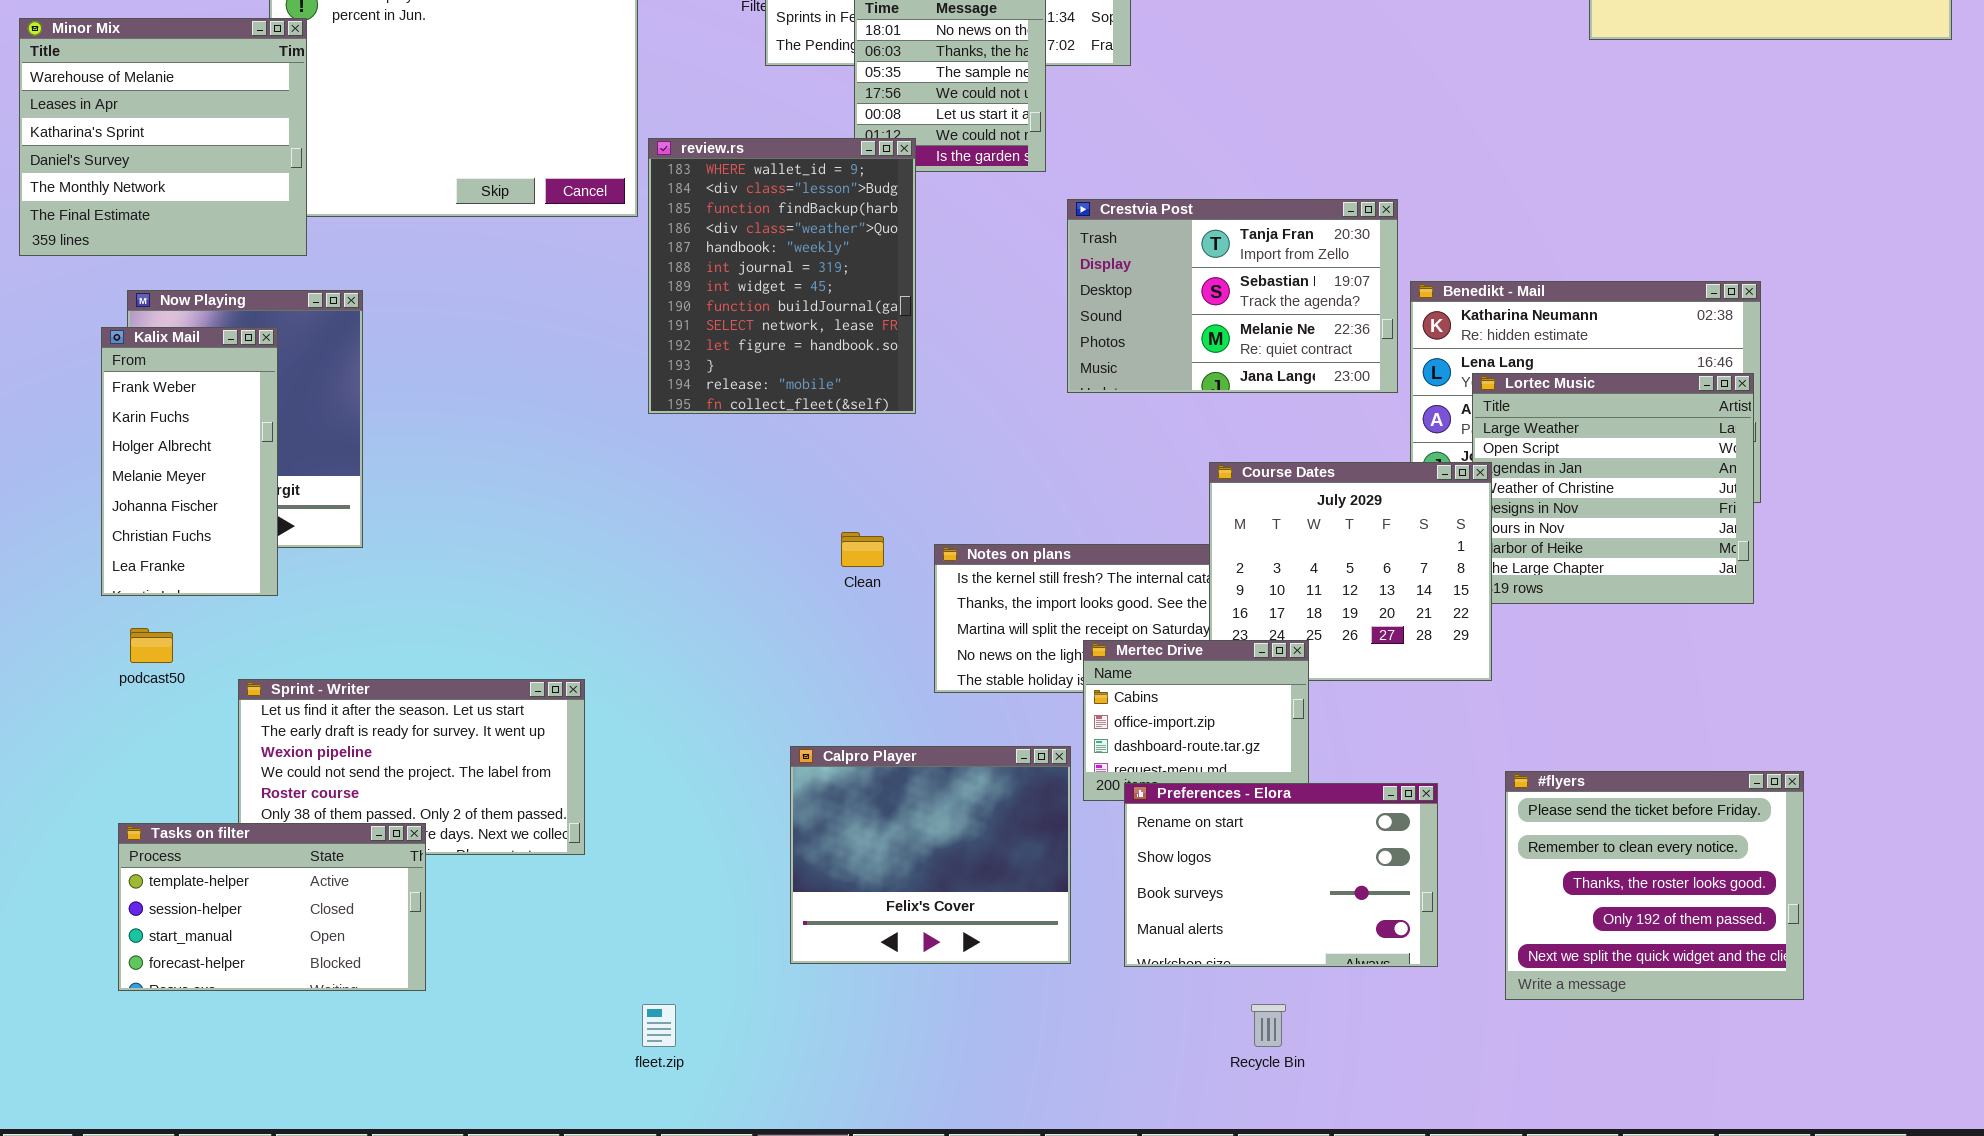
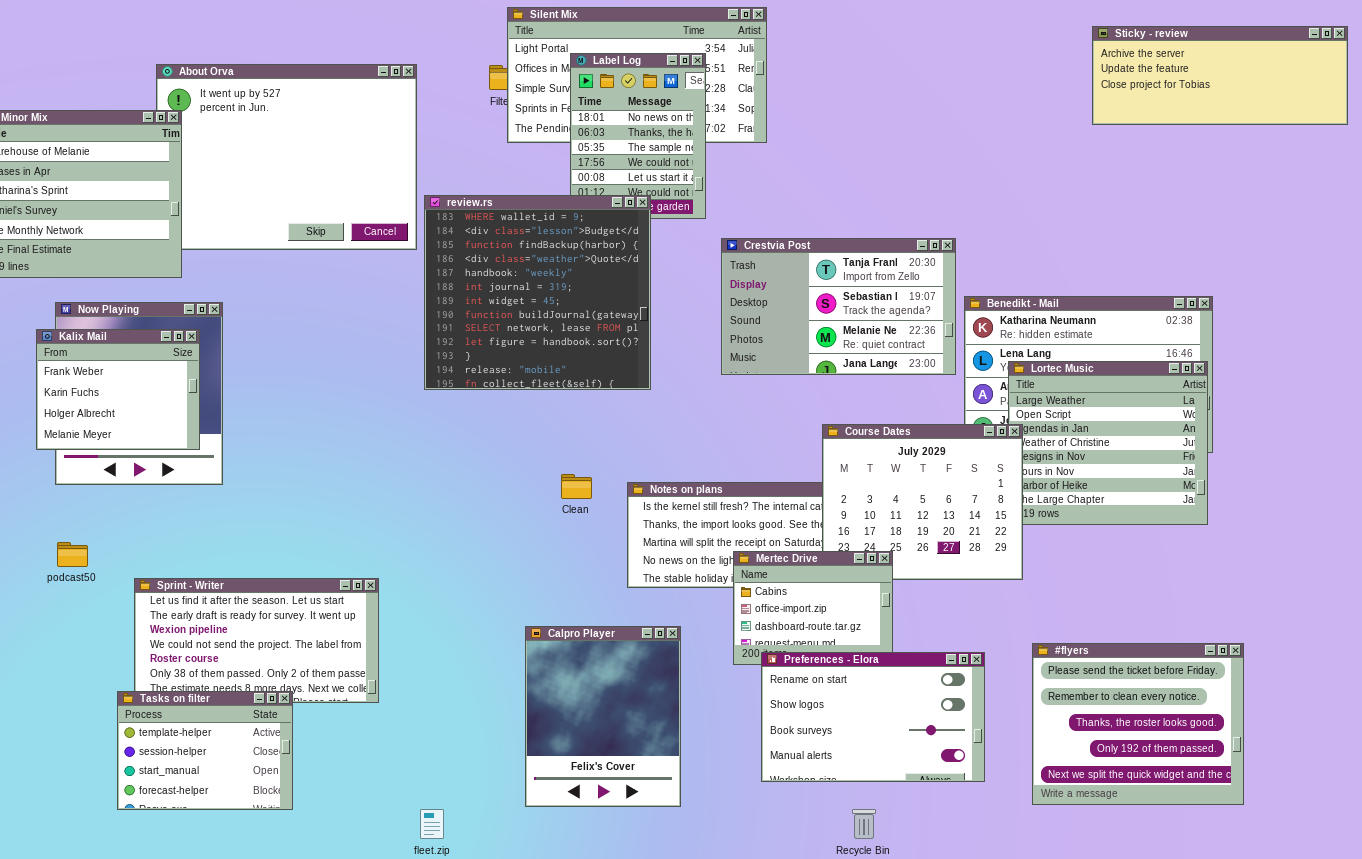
review.rs: [648,138,916,414] -> [424,195,651,390], resized
Kalix Mail: [101,327,278,596] -> [36,329,200,450], resized
Calpro Player: [790,746,1071,964] -> [525,626,681,807], resized
Tasks on filter: [118,823,426,991] -> [117,691,293,810], moved, resized

